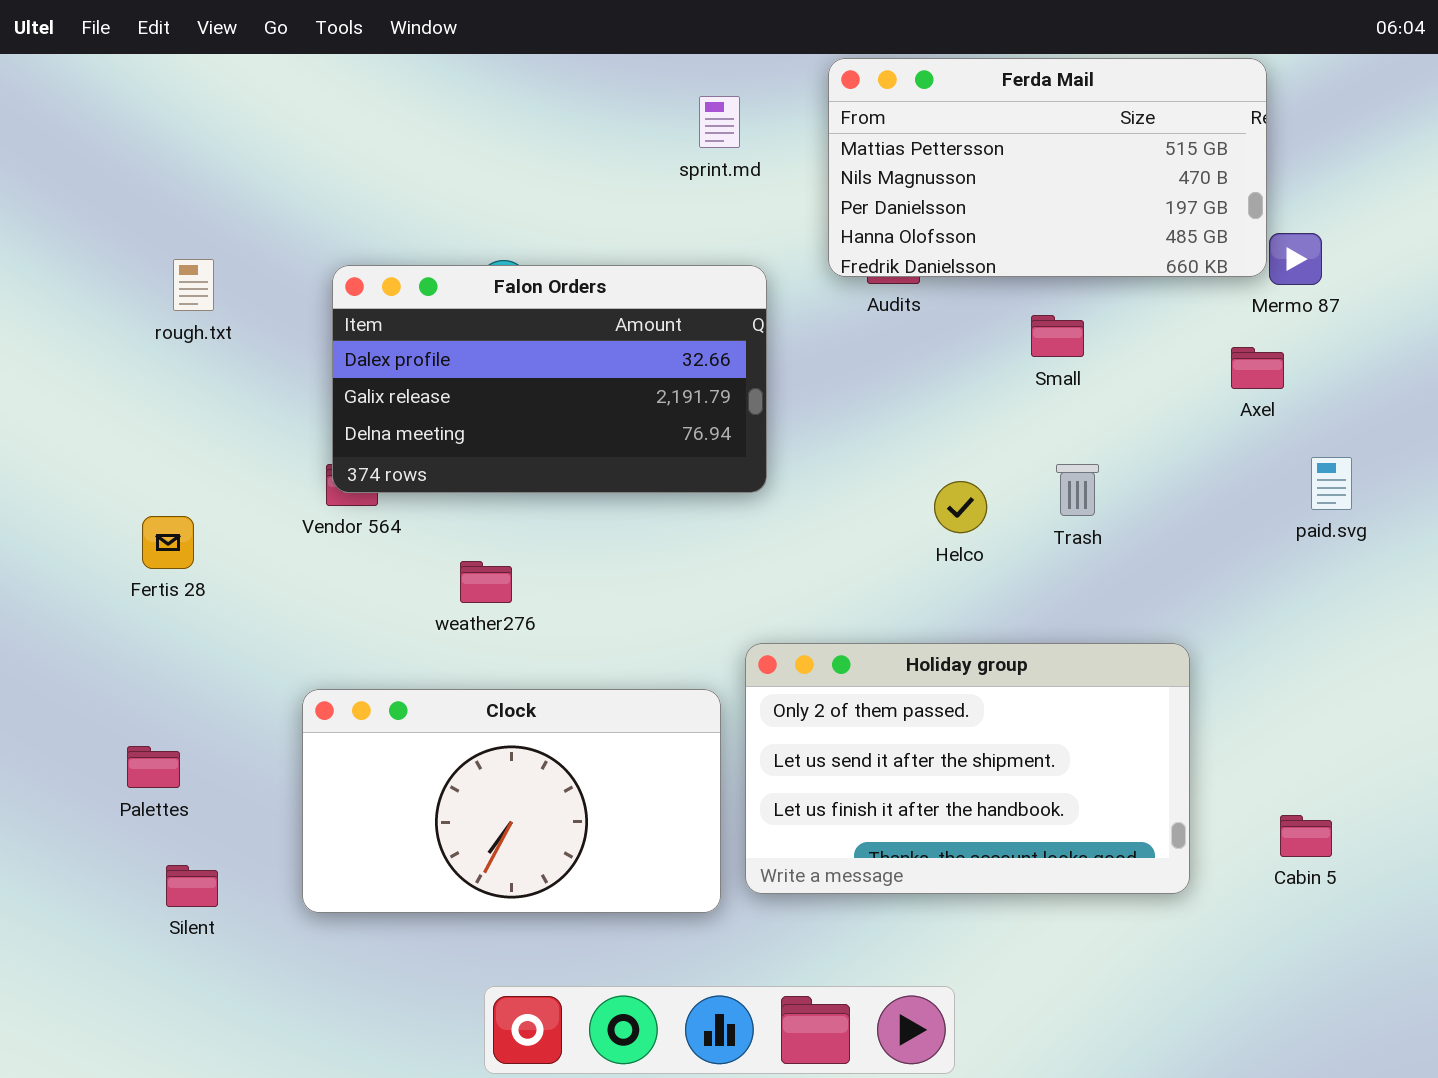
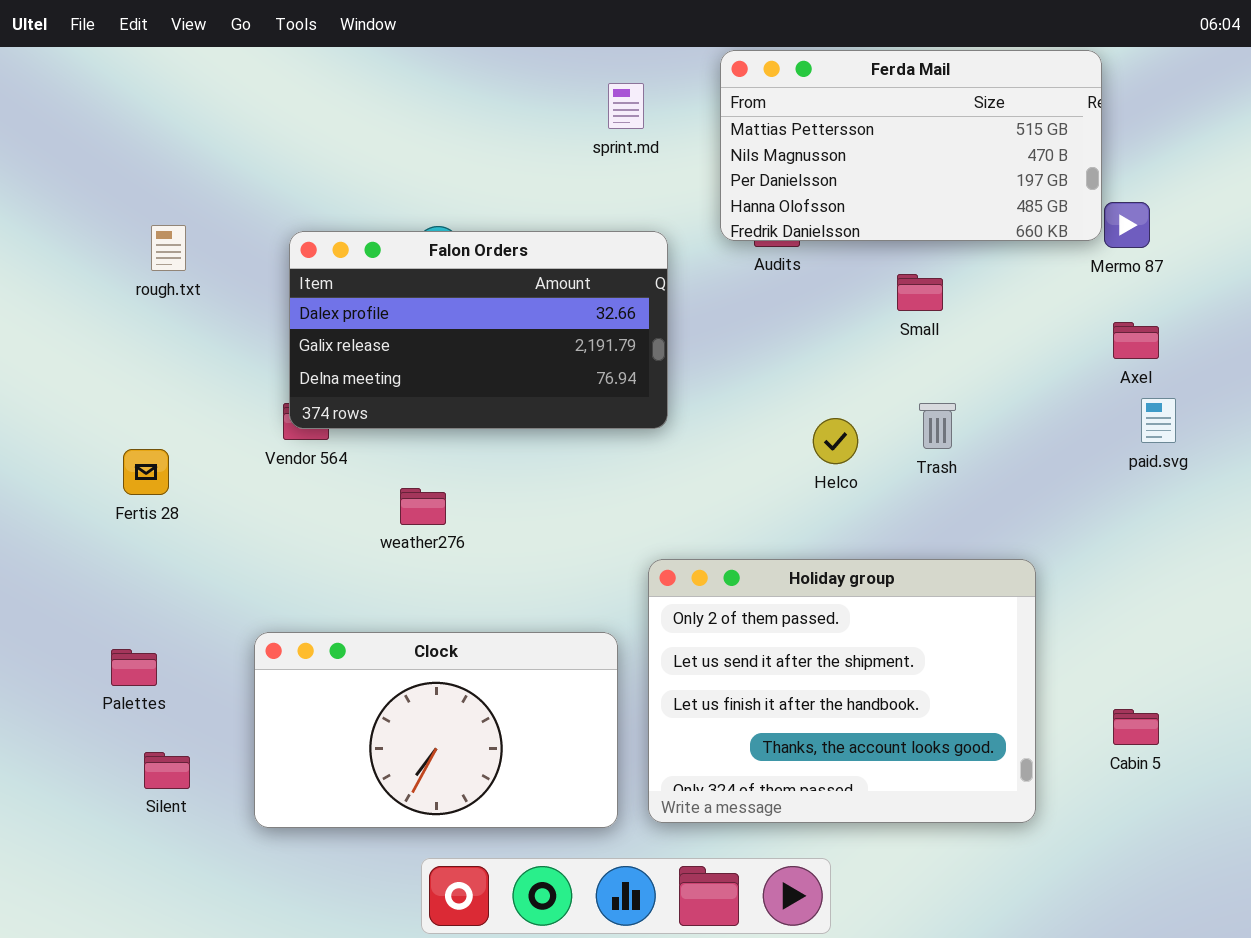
Axel: [1231,347,1284,389] -> [1113,322,1159,359], moved
Holiday group: [745,643,1190,894] -> [648,559,1036,823], resized
Clock: [302,689,721,913] -> [254,632,618,828], moved

